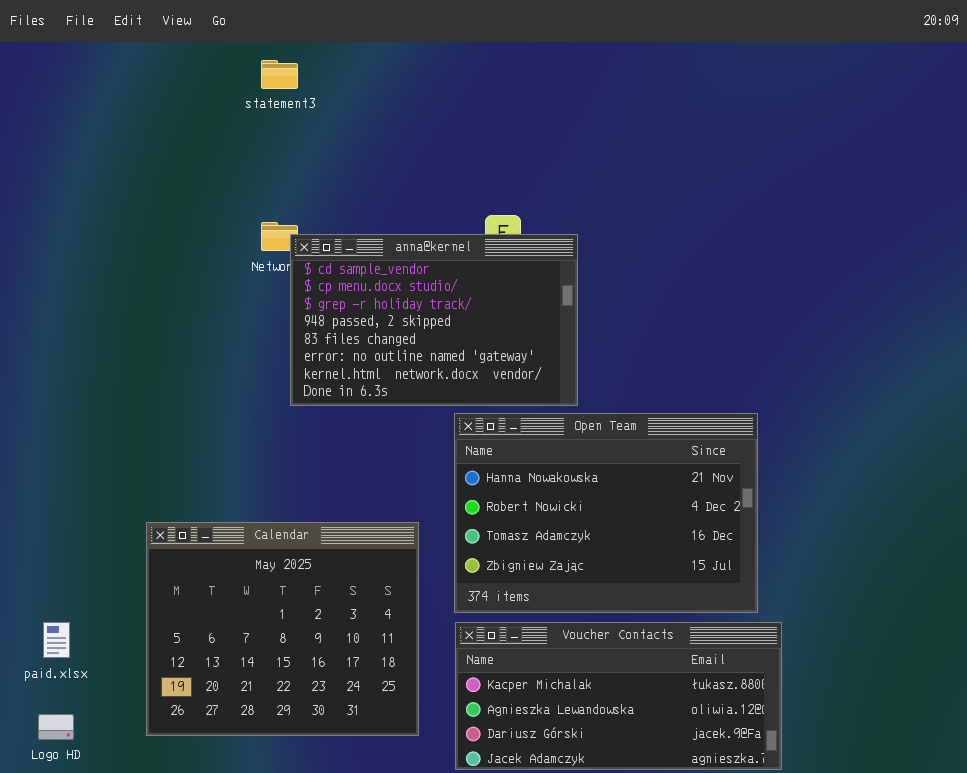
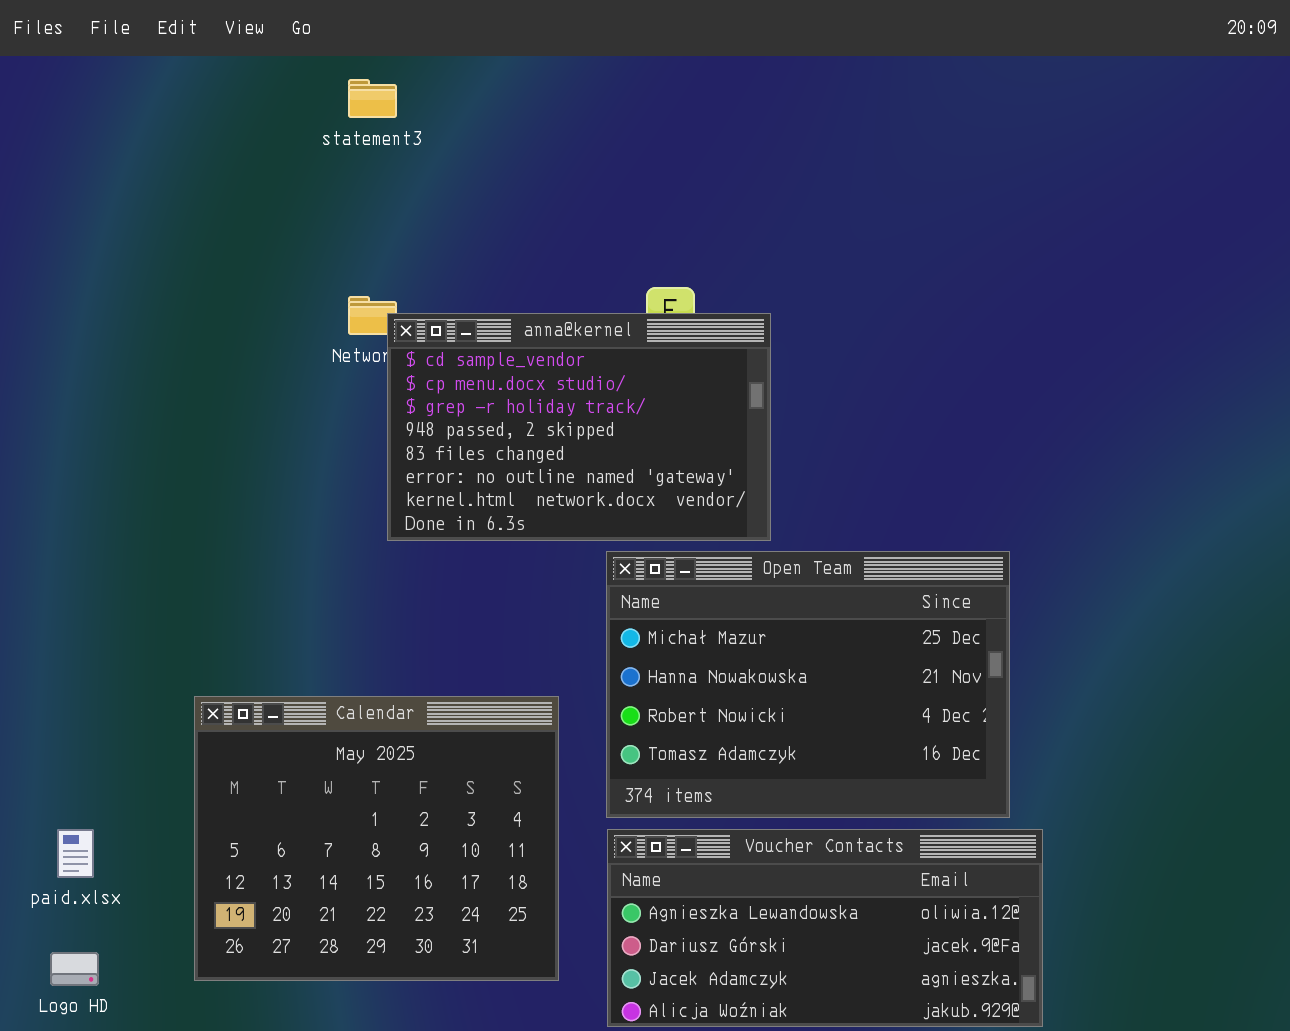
Open Team: [454,413,758,613] -> [606,551,1010,818], scrolled up 1 row
Voucher Contacts: [455,622,782,770] -> [607,829,1043,1027], scrolled down 1 row

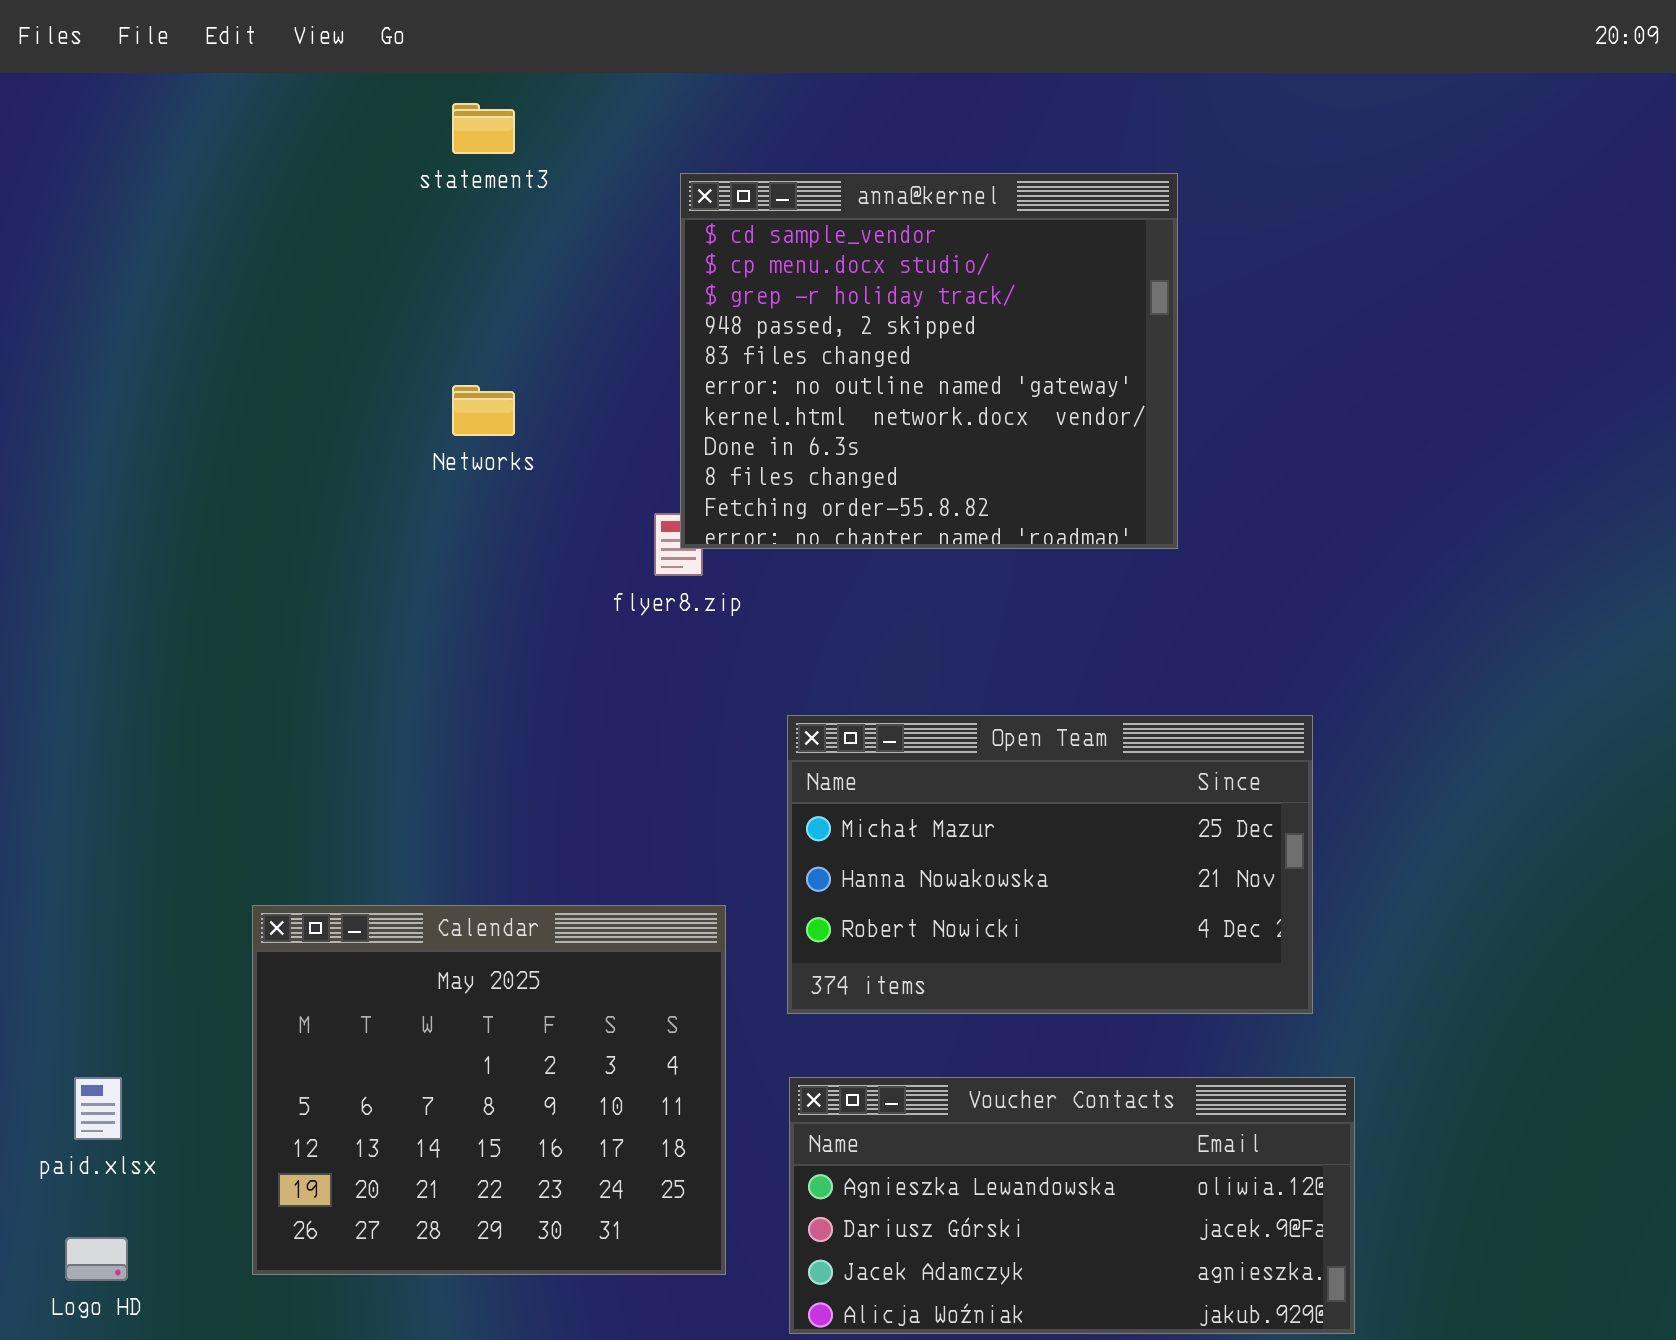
anna@kernel: [387,313,771,541] -> [680,173,1178,549], moved, resized
Open Team: [606,551,1010,818] -> [787,715,1313,1014], resized

